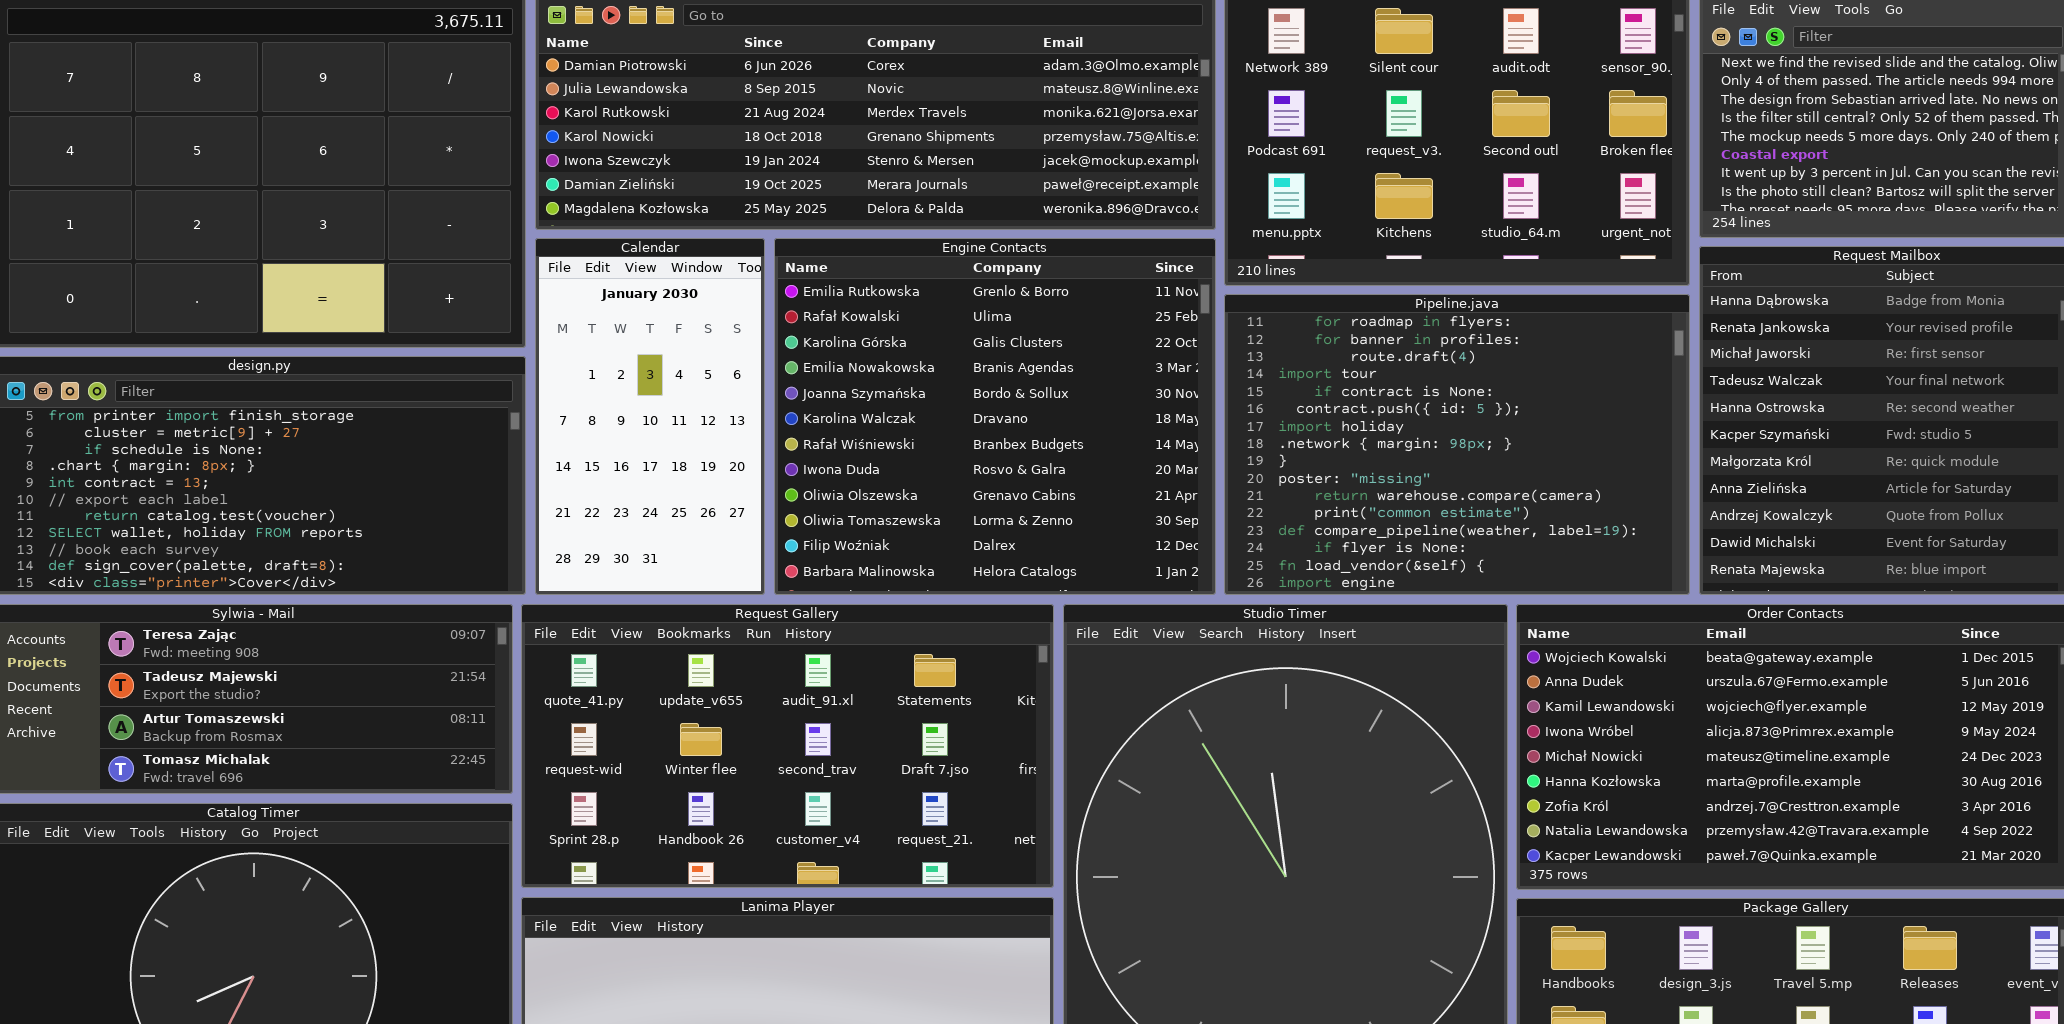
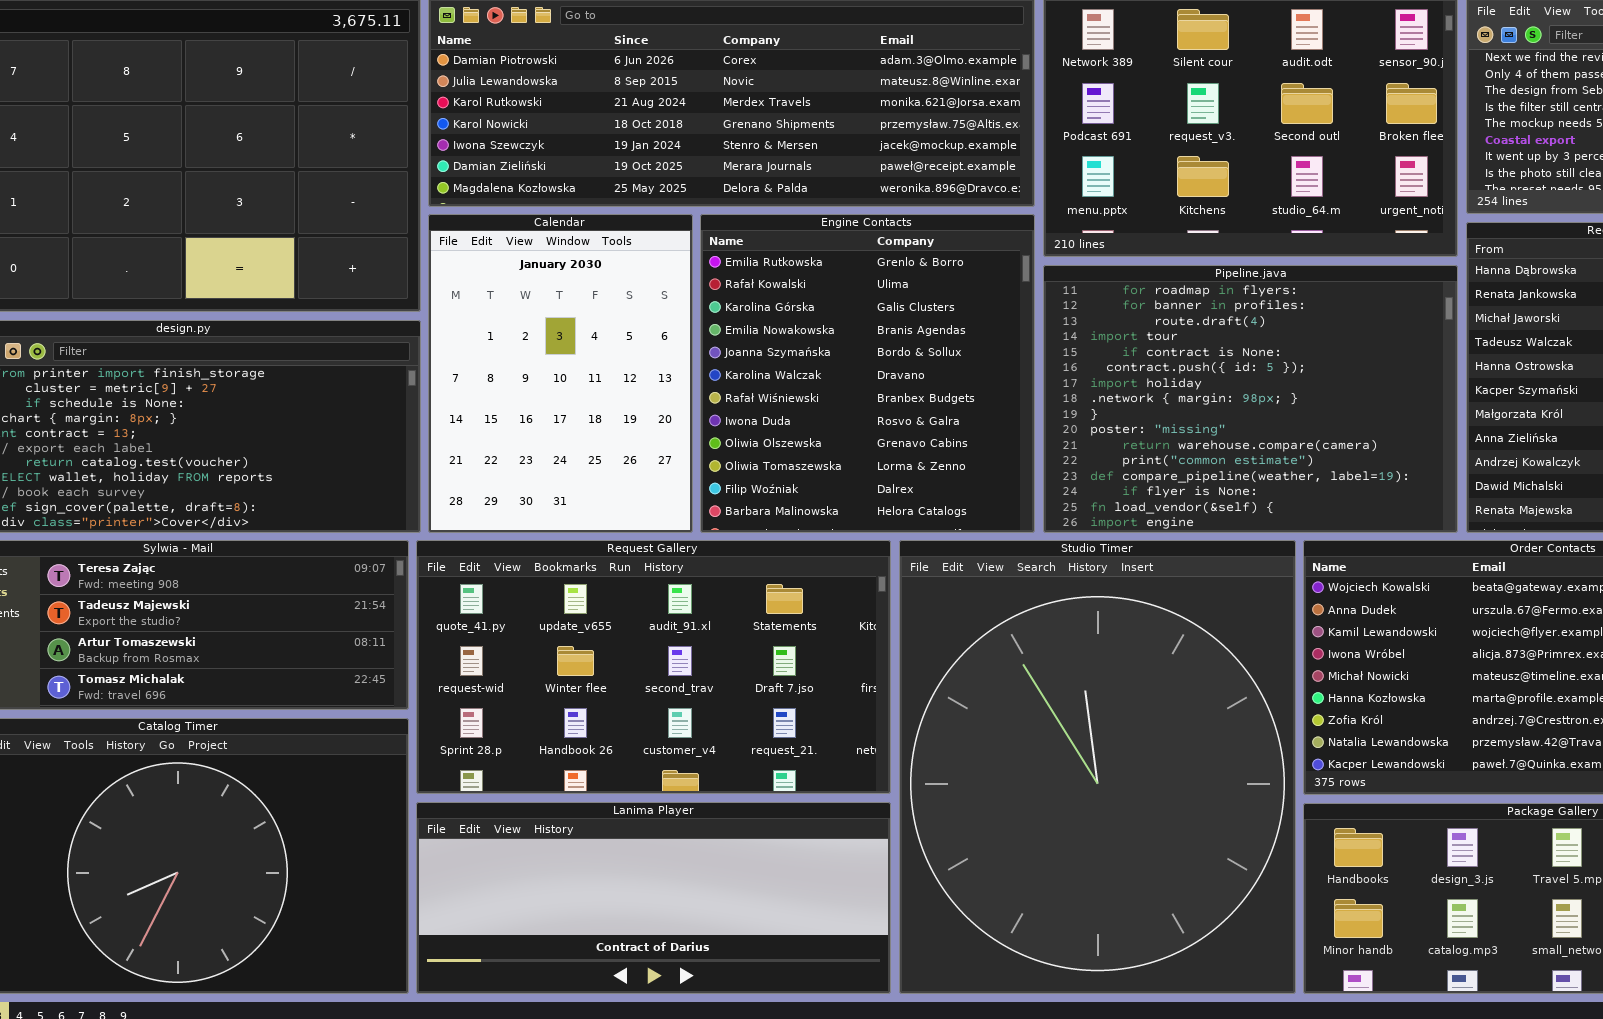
Calendar: [535,238,765,595] -> [428,214,693,533], resized
Engine Contacts: [774,238,1216,595] -> [700,214,1035,533], resized

